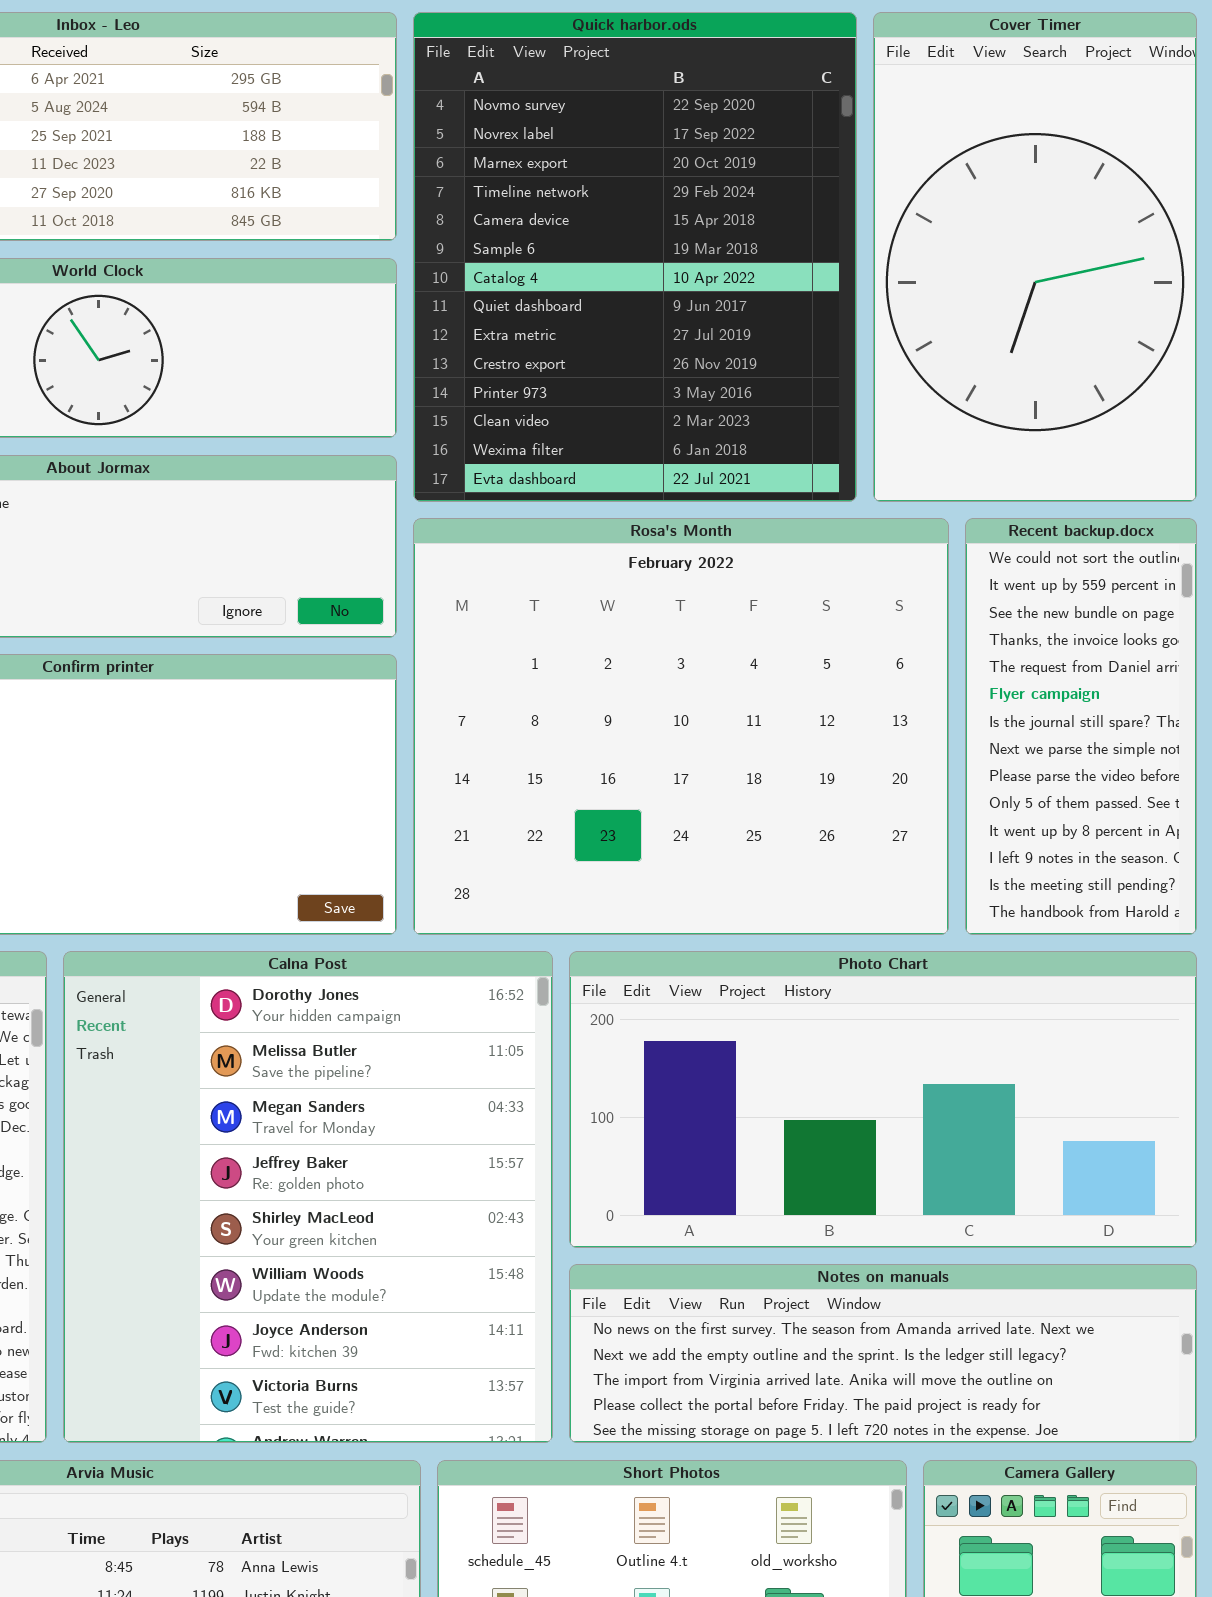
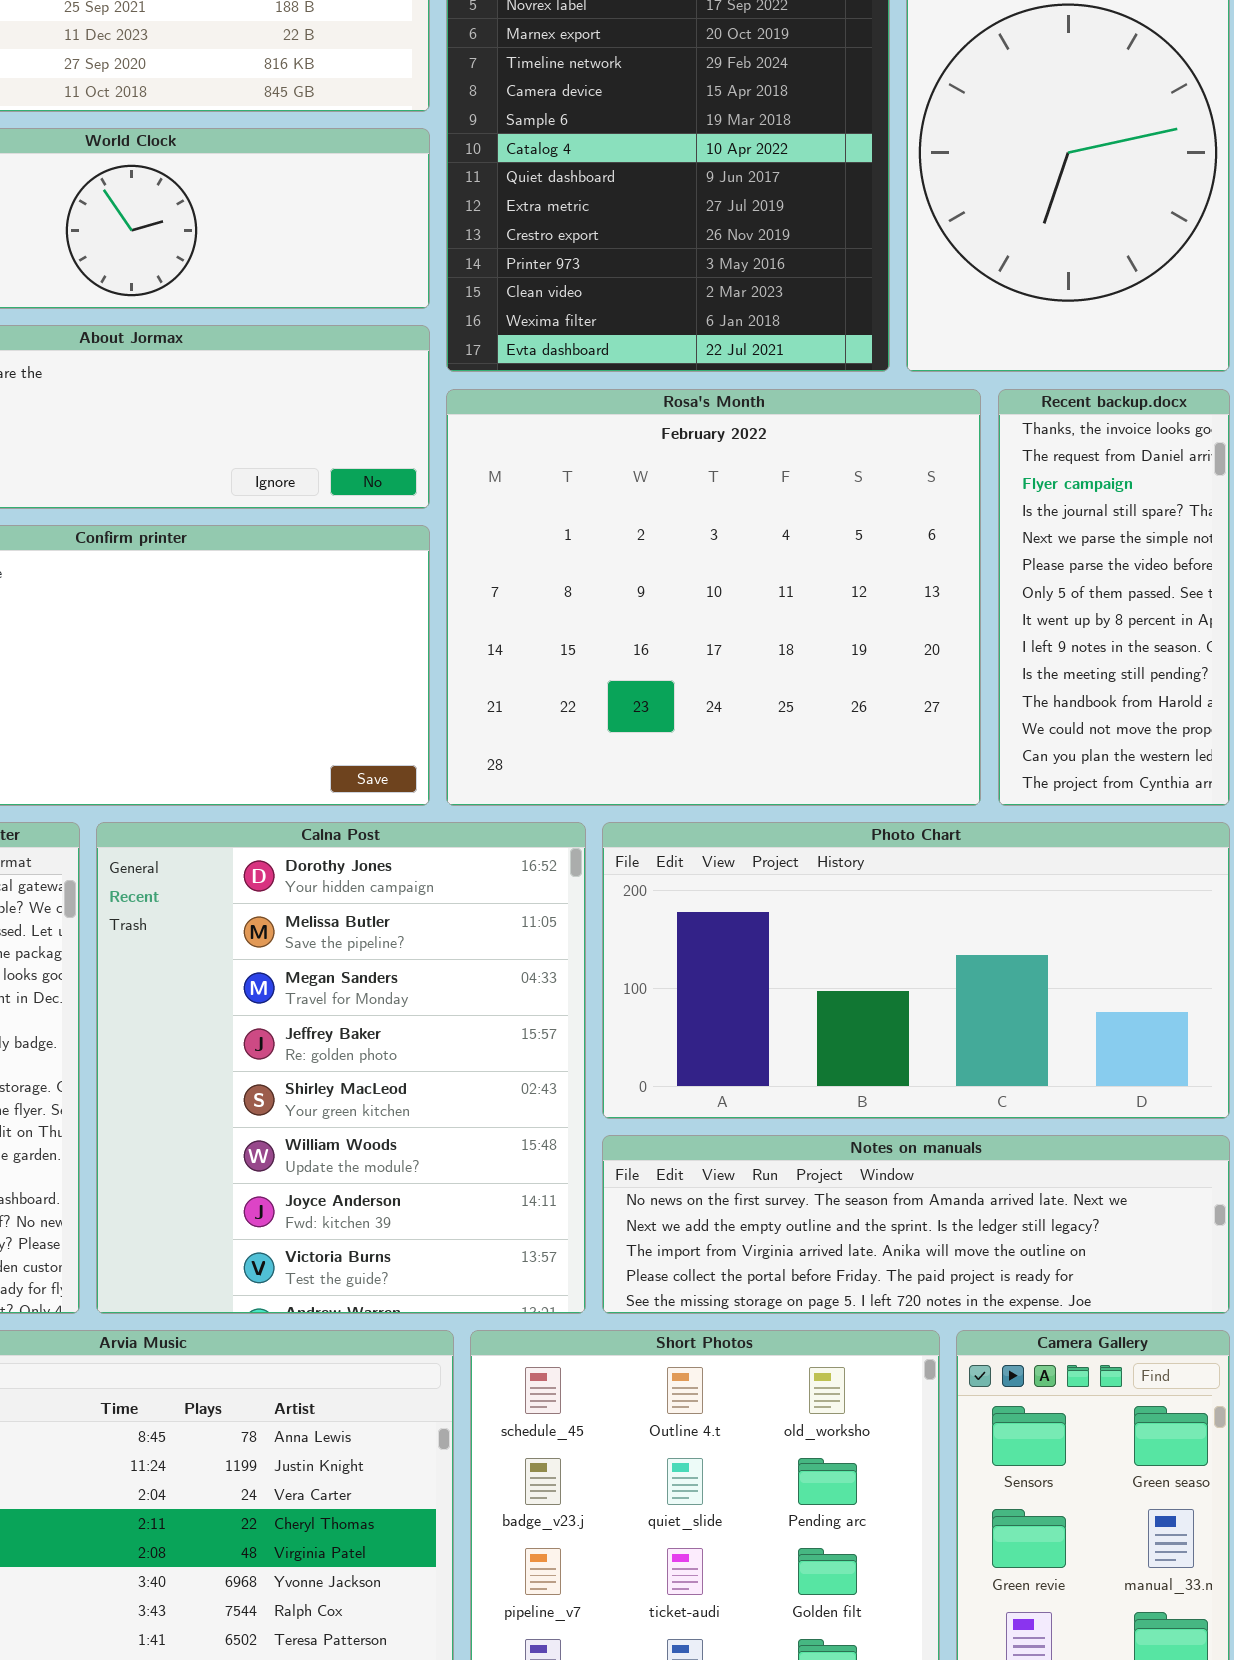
Recent backup.docx: [965,518,1197,935] -> [998,389,1230,806], scrolled down 3 rows

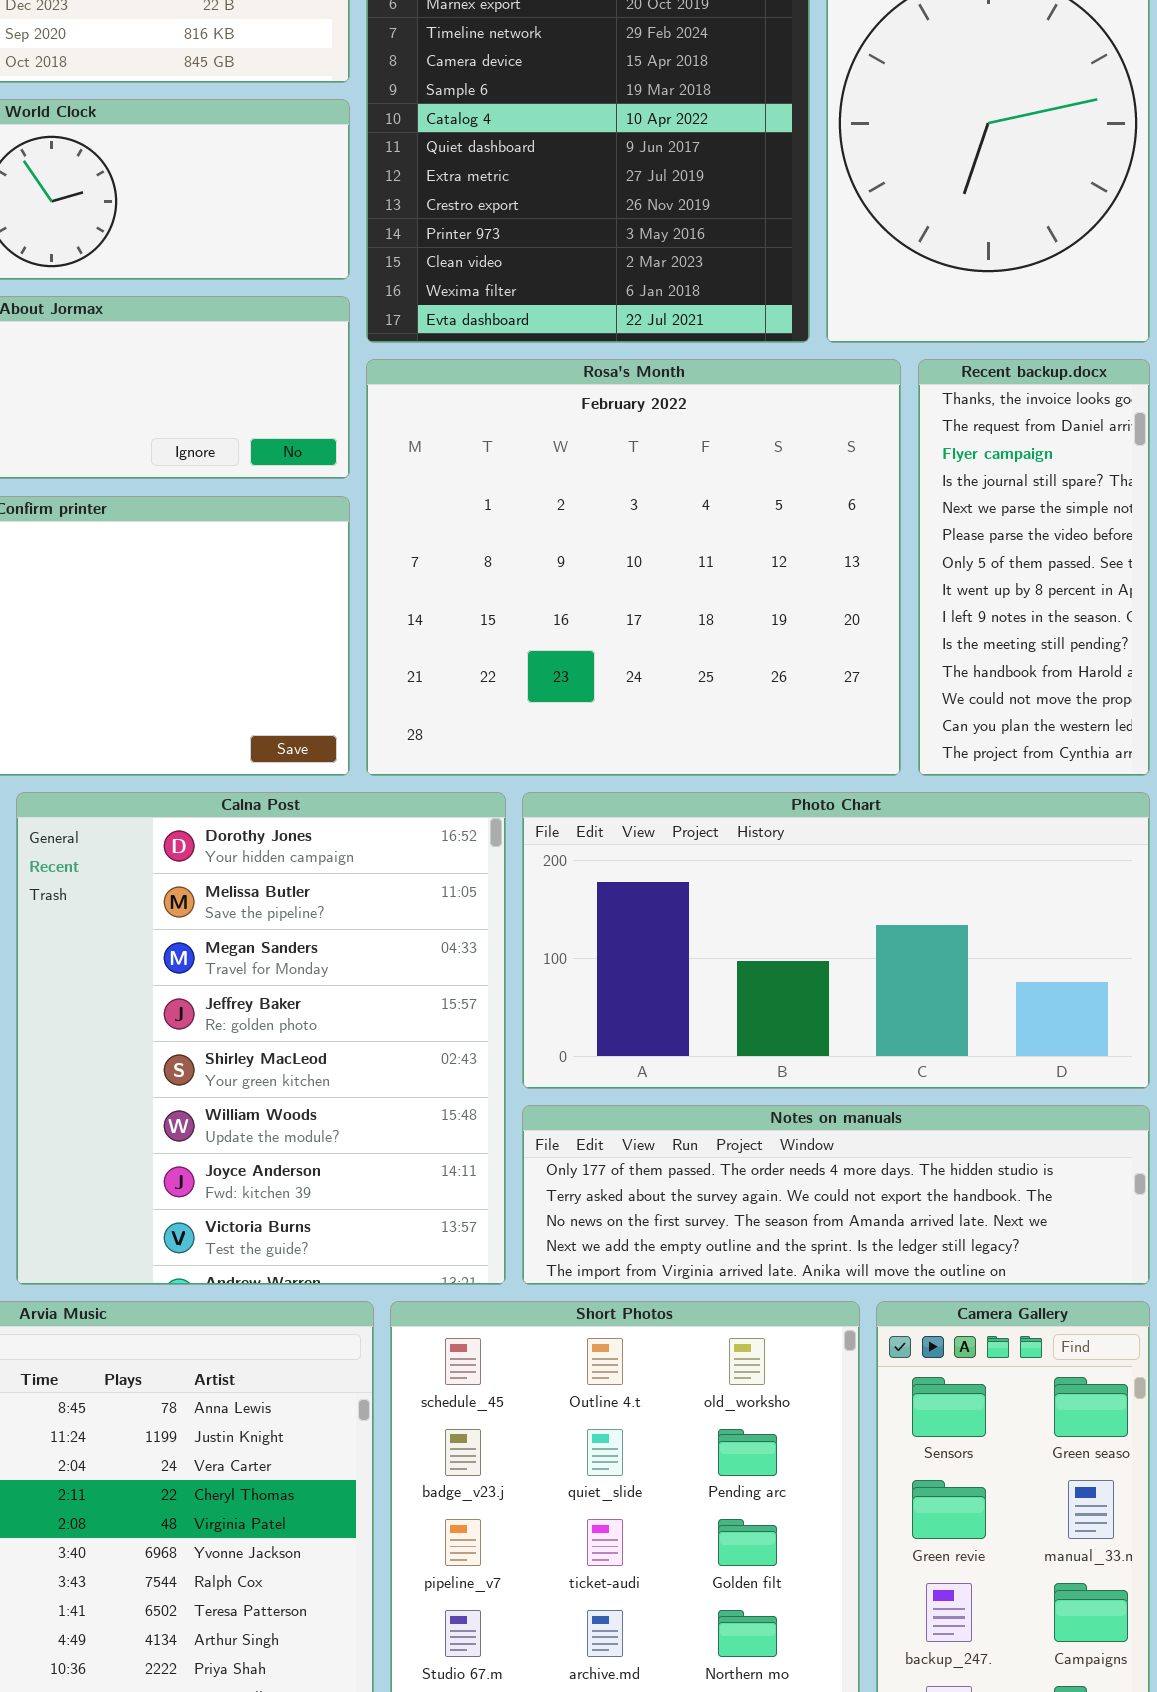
Notes on manuals: [602,1135,1230,1314] -> [522,1105,1150,1285], scrolled up 2 rows

